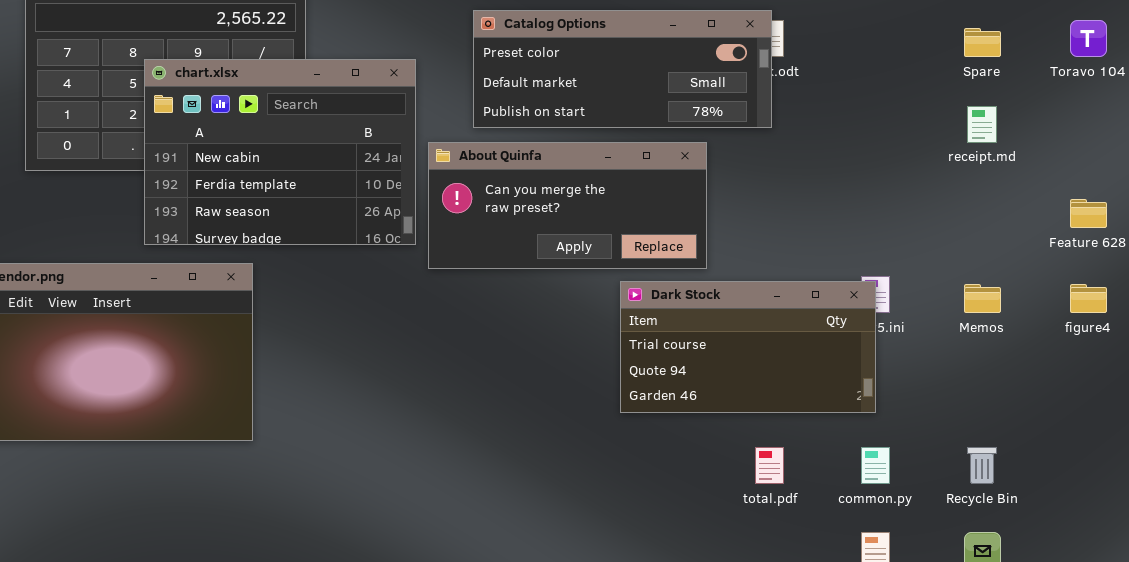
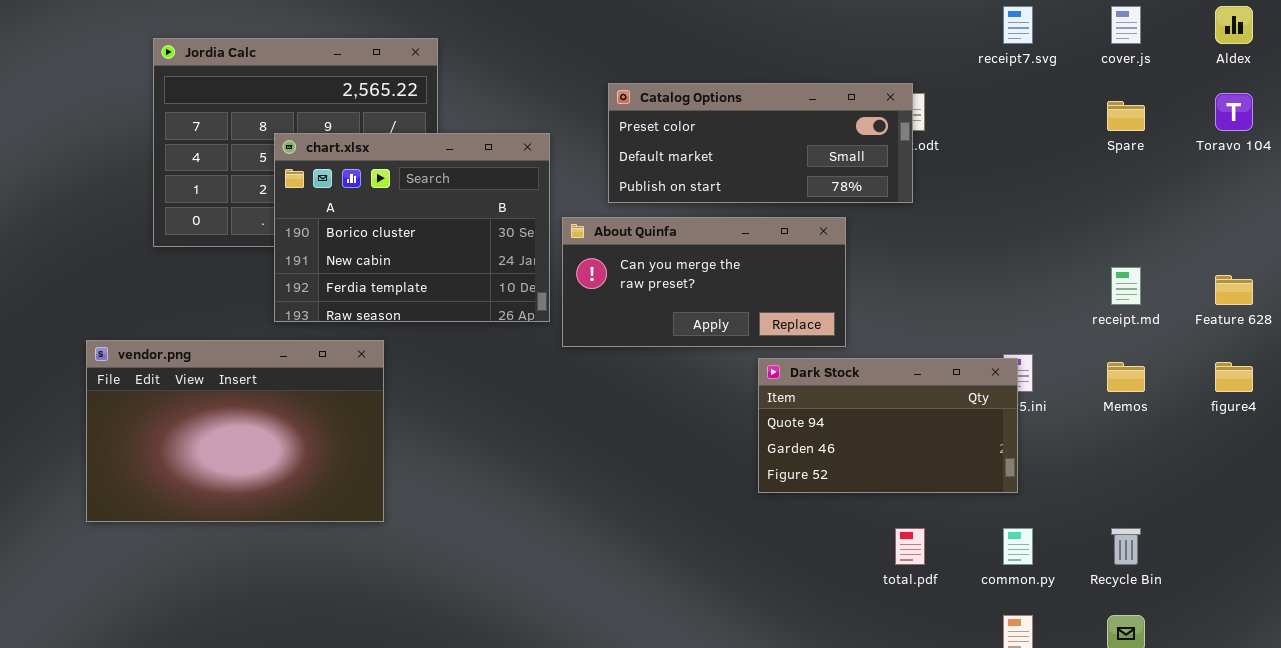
chart.xlsx: [144,59,416,245] -> [274,133,550,322], scrolled up 1 row
receipt.md: [967,106,997,143] -> [1111,267,1141,305], moved
Dark Stock: [620,281,876,413] -> [758,358,1018,493], scrolled down 1 row

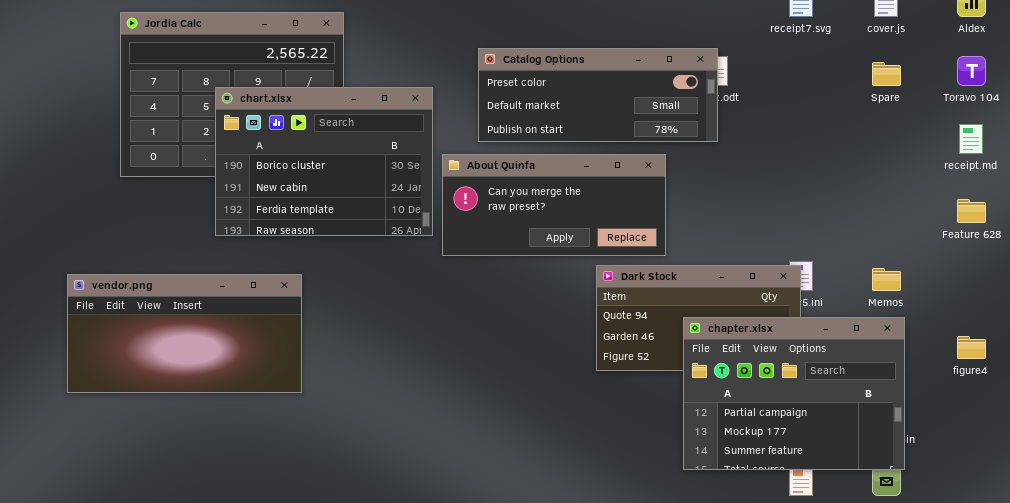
receipt.md: [1111,267,1141,305] -> [959,124,983,154], moved
vendor.png: [86,340,384,522] -> [67,274,302,393], resized
figure4: [1215,362,1253,392] -> [957,336,986,359], moved
chapter.xlsx: none -> [683,317,905,470], opened

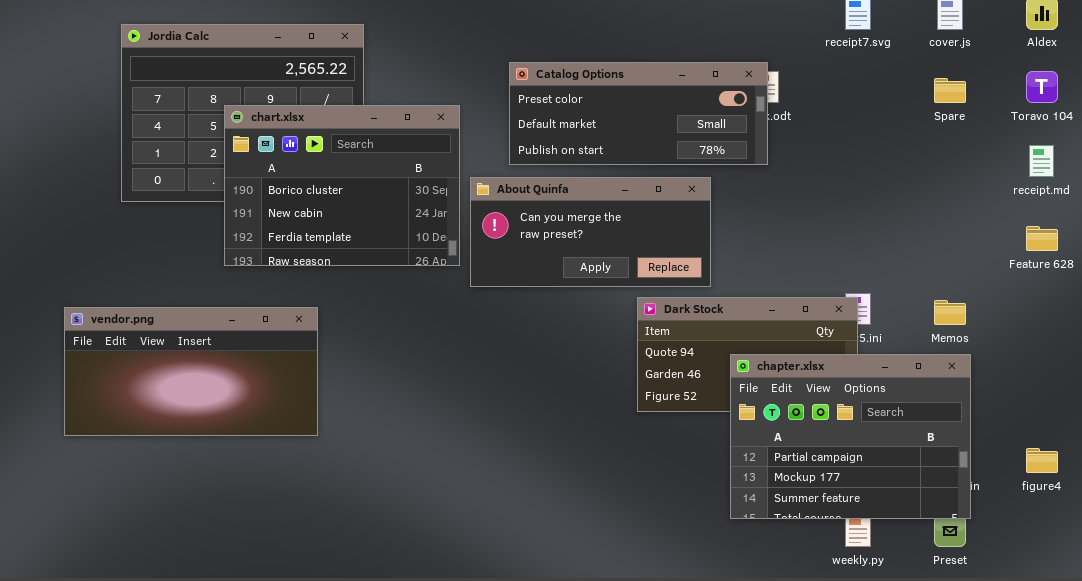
figure4: [957,336,986,359] -> [1026,448,1058,473], moved

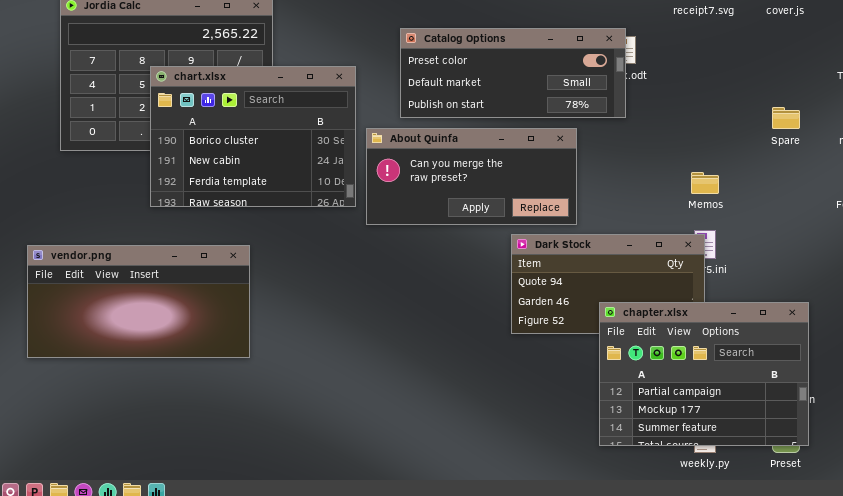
Spare: [934,78,966,103] -> [772,107,800,129], moved
Memos: [934,300,966,325] -> [691,172,719,194], moved
vendor.png: [64,307,318,436] -> [27,245,250,358], moved
chapter.xlsx: [730,354,971,519] -> [599,302,809,446], moved

